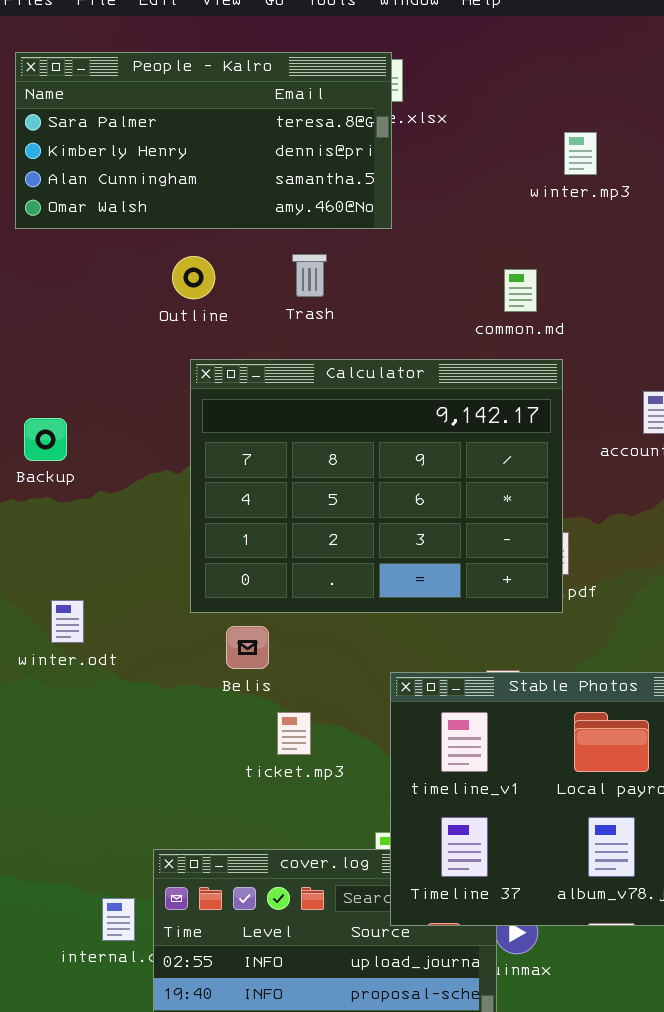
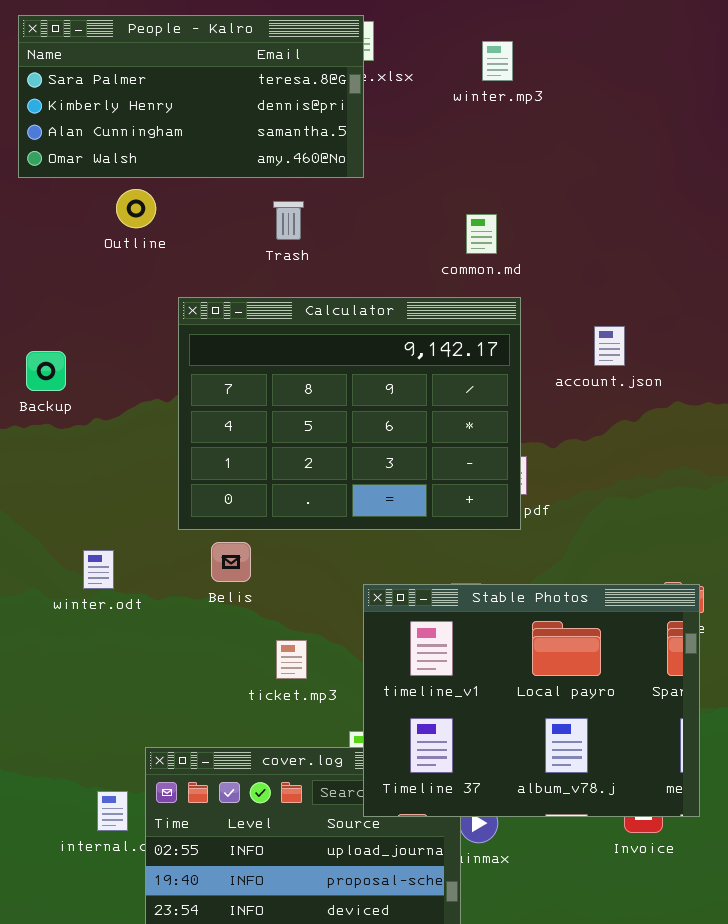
winter.mp3: [564,132,597,175] -> [482,41,513,81], moved
Outline: [172,256,215,299] -> [116,189,156,228], moved
winter.odt: [51,600,84,643] -> [83,550,114,589], moved
ticket.mp3: [277,712,311,755] -> [276,640,307,679], moved

